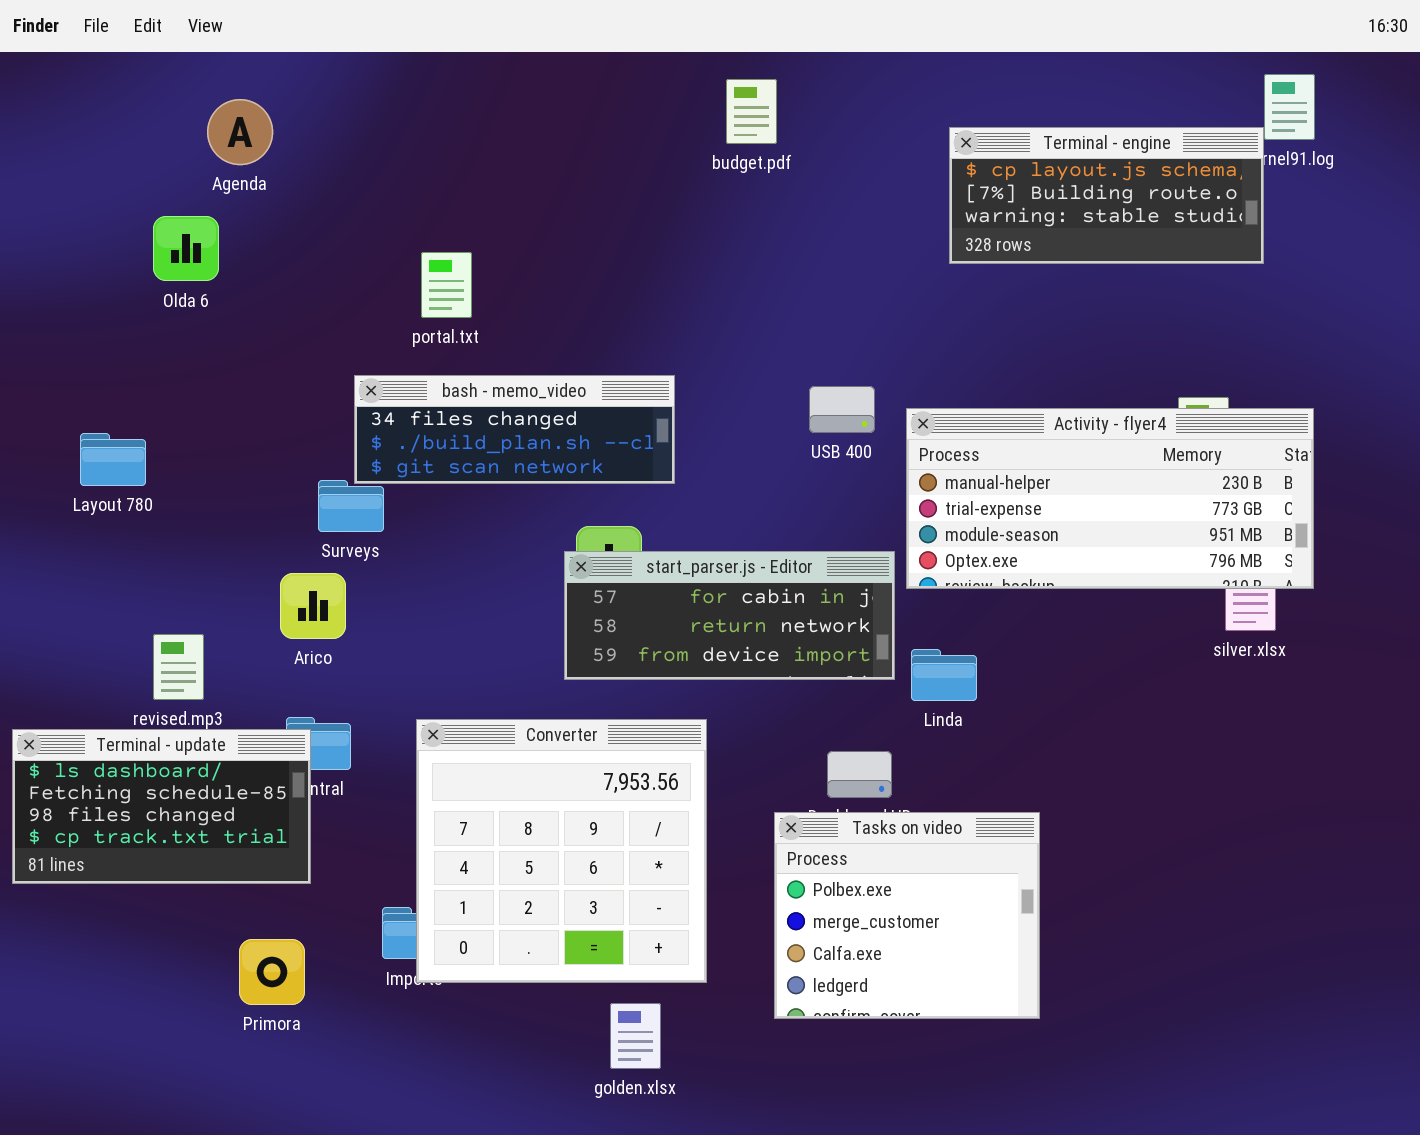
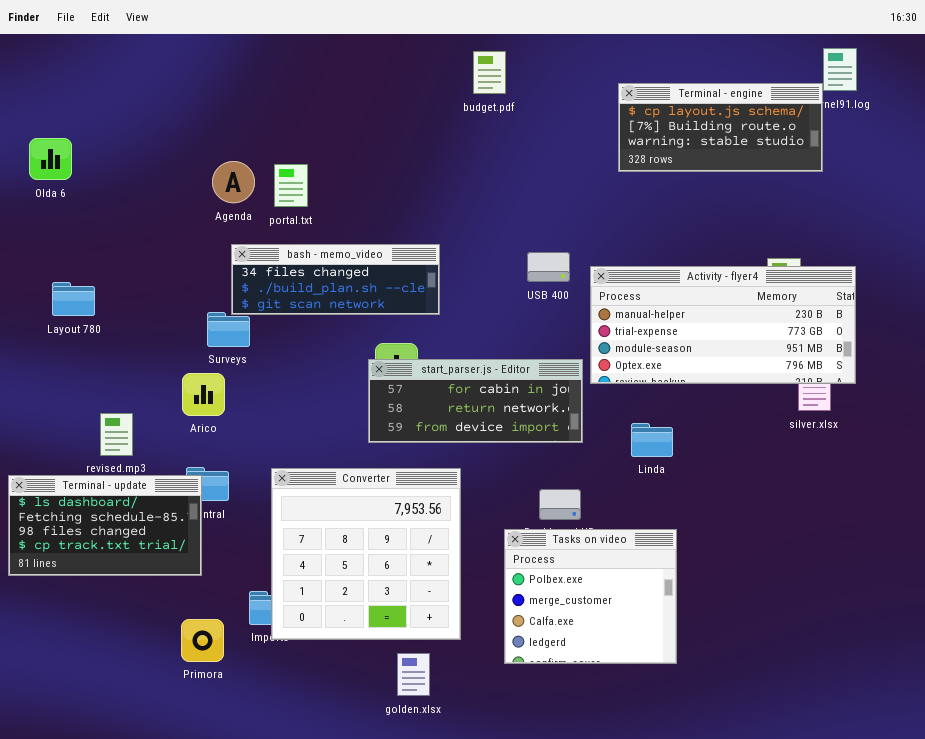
Agenda: [207,99,273,165] -> [212,161,255,203], moved
Olda 6: [153,216,219,281] -> [29,138,72,180], moved
Linda: [911,649,977,701] -> [631,423,673,457], moved
Primora: [239,939,305,1005] -> [181,619,224,662], moved

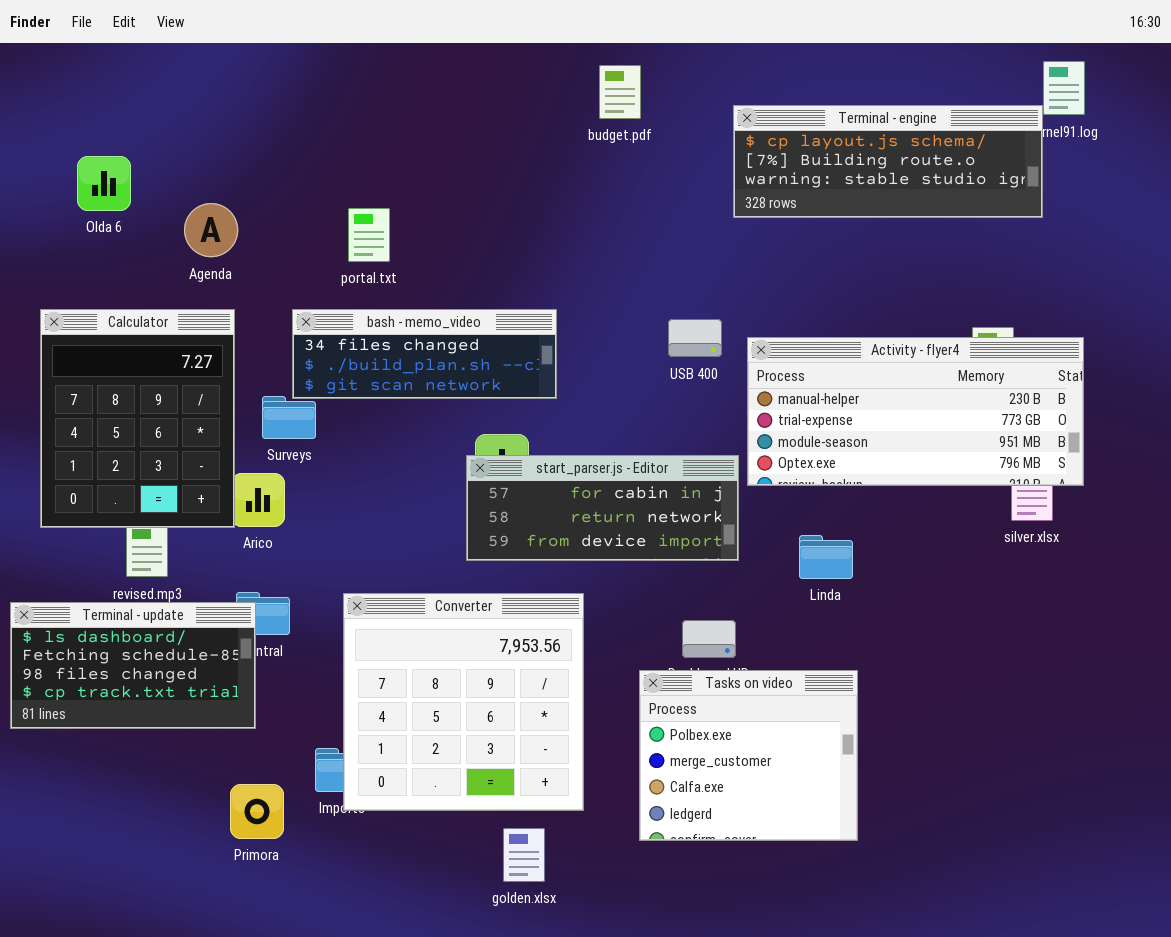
Terminal - engine: [618,83,823,172] -> [733,105,1043,218], resized
Olda 6: [29,138,72,180] -> [77,156,131,211], moved
Agenda: [212,161,255,203] -> [184,203,238,257], moved
Calculator: none -> [40,309,235,528], opened

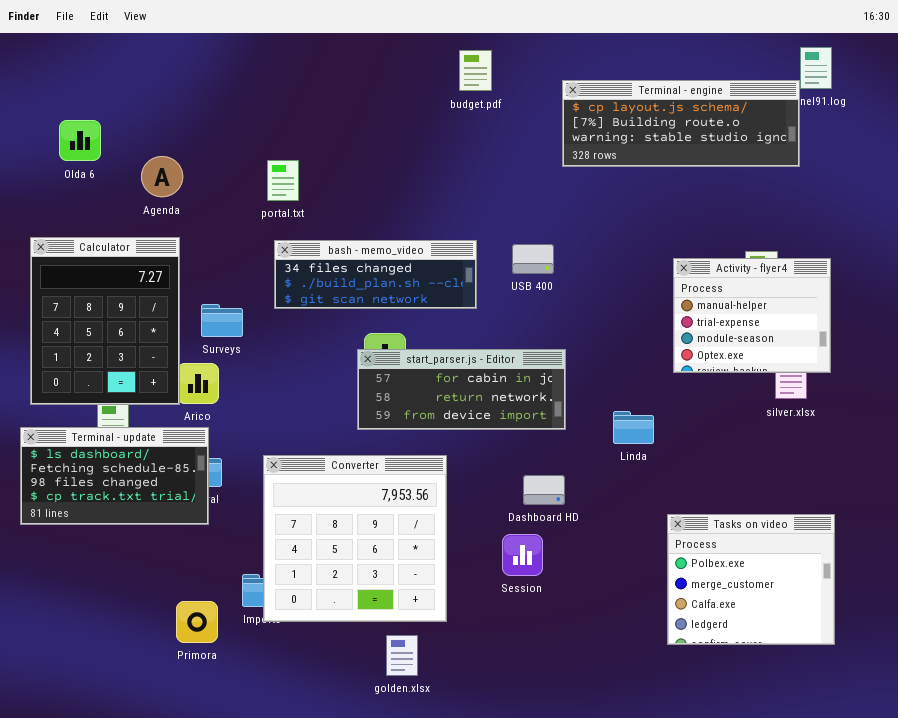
bash - memo_video: [292,309,557,399] -> [274,240,477,309], moved
Activity - flyer4: [747,337,1084,486] -> [673,258,831,373], resized
Terminal - update: [10,602,256,729] -> [20,427,209,525], moved
Tasks on video: [639,670,858,841] -> [667,514,835,645], moved

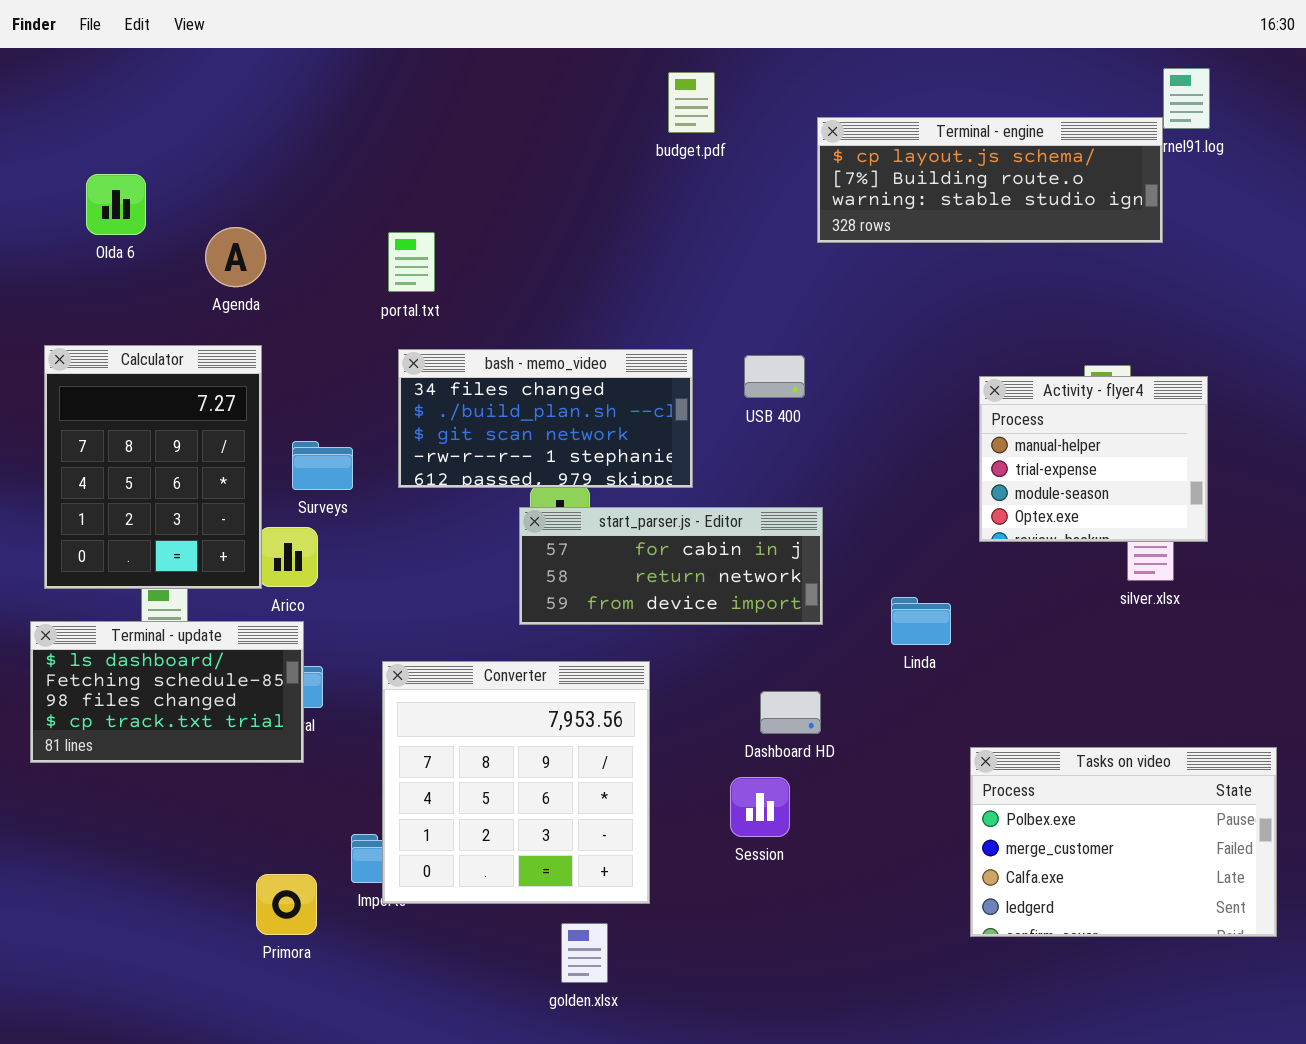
bash - memo_video: [274,240,477,309] -> [398,349,693,488], resized
Tasks on video: [667,514,835,645] -> [970,747,1277,937], resized

